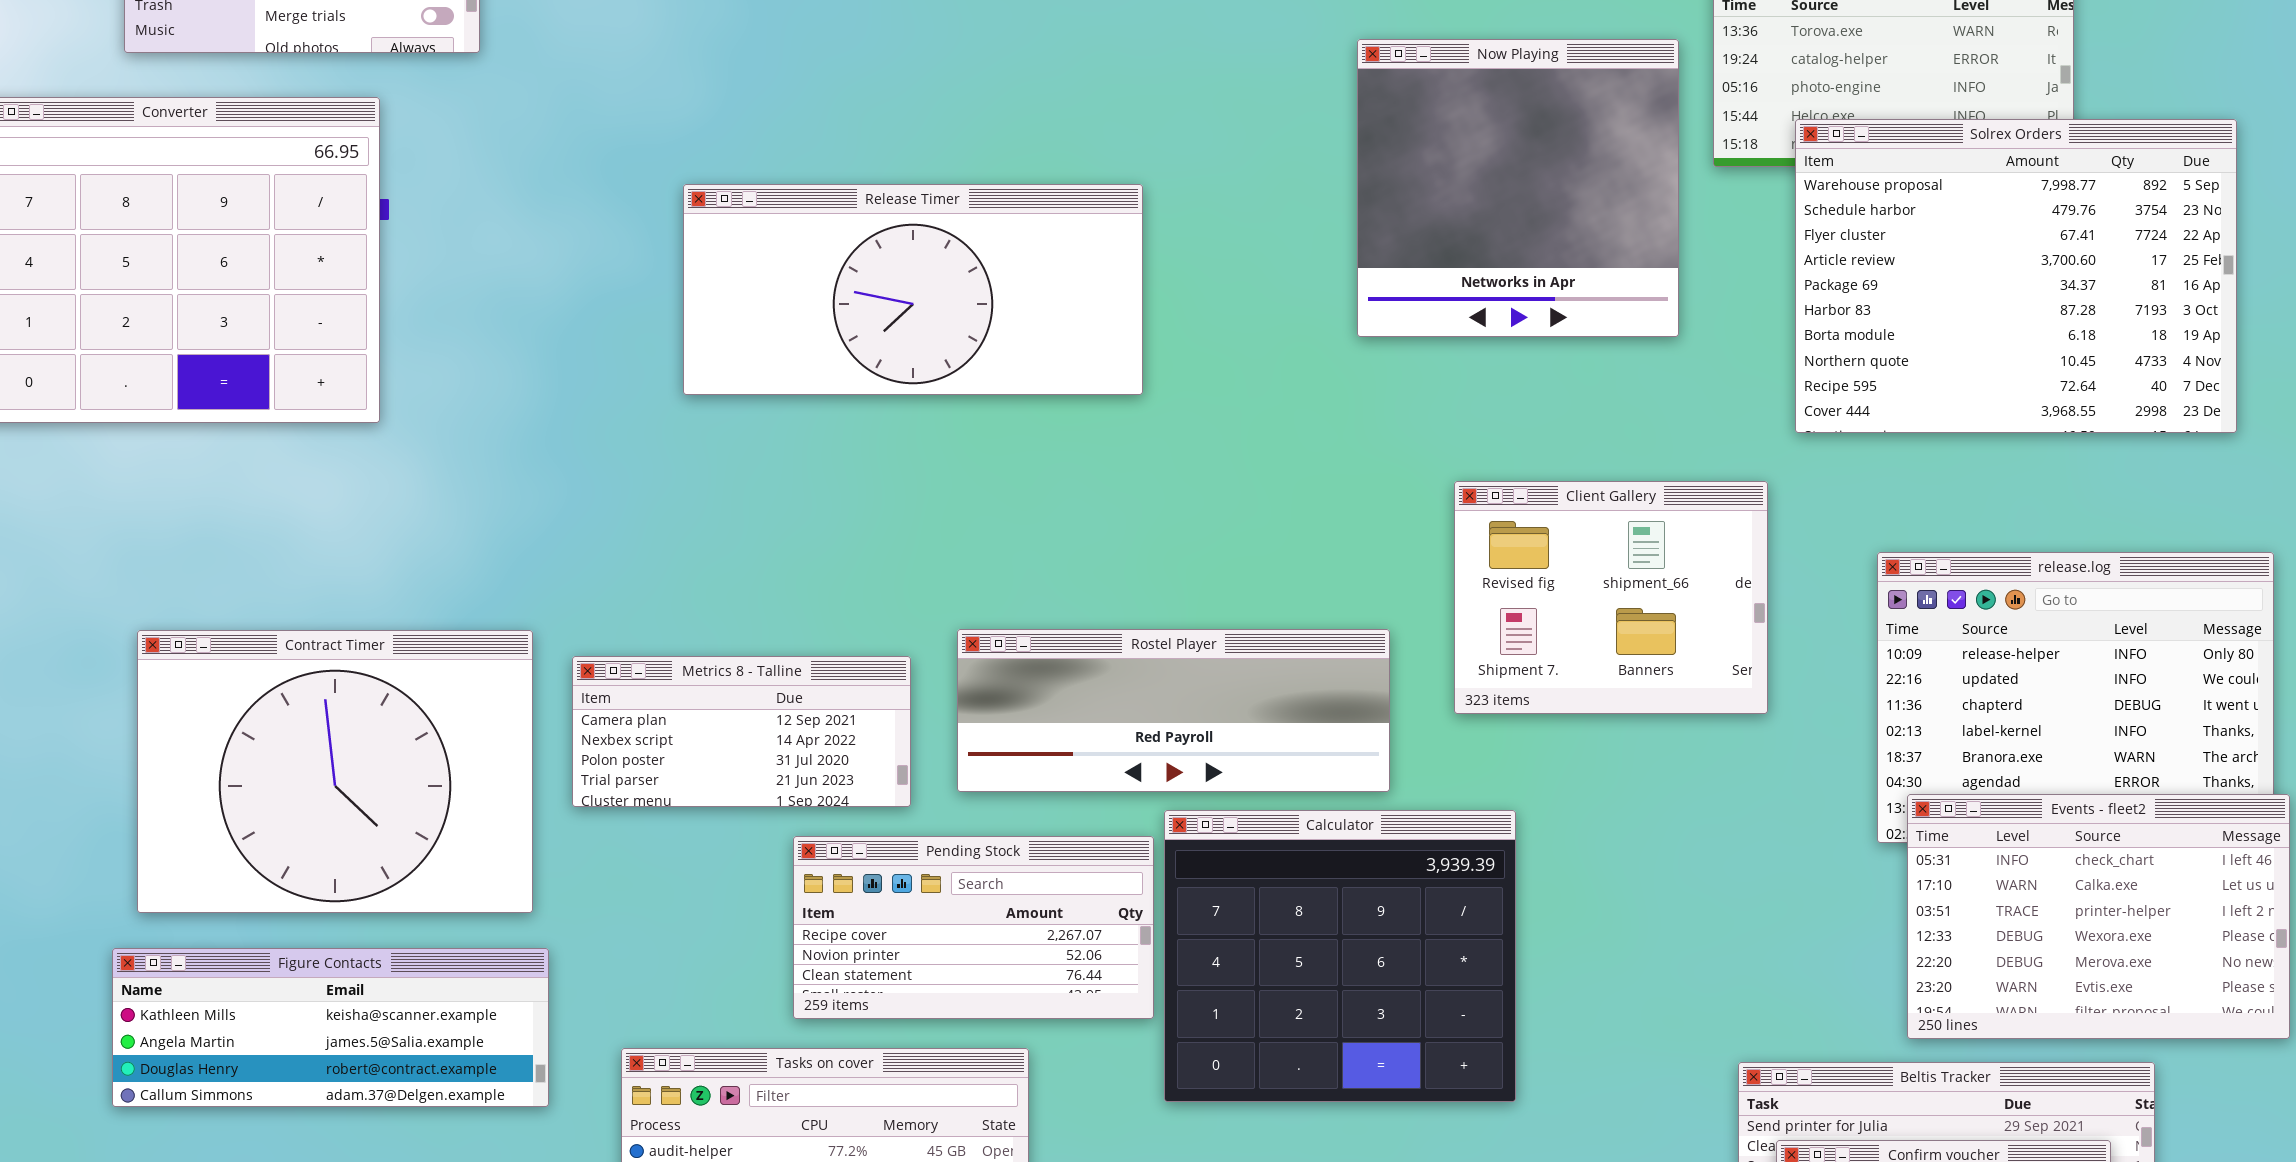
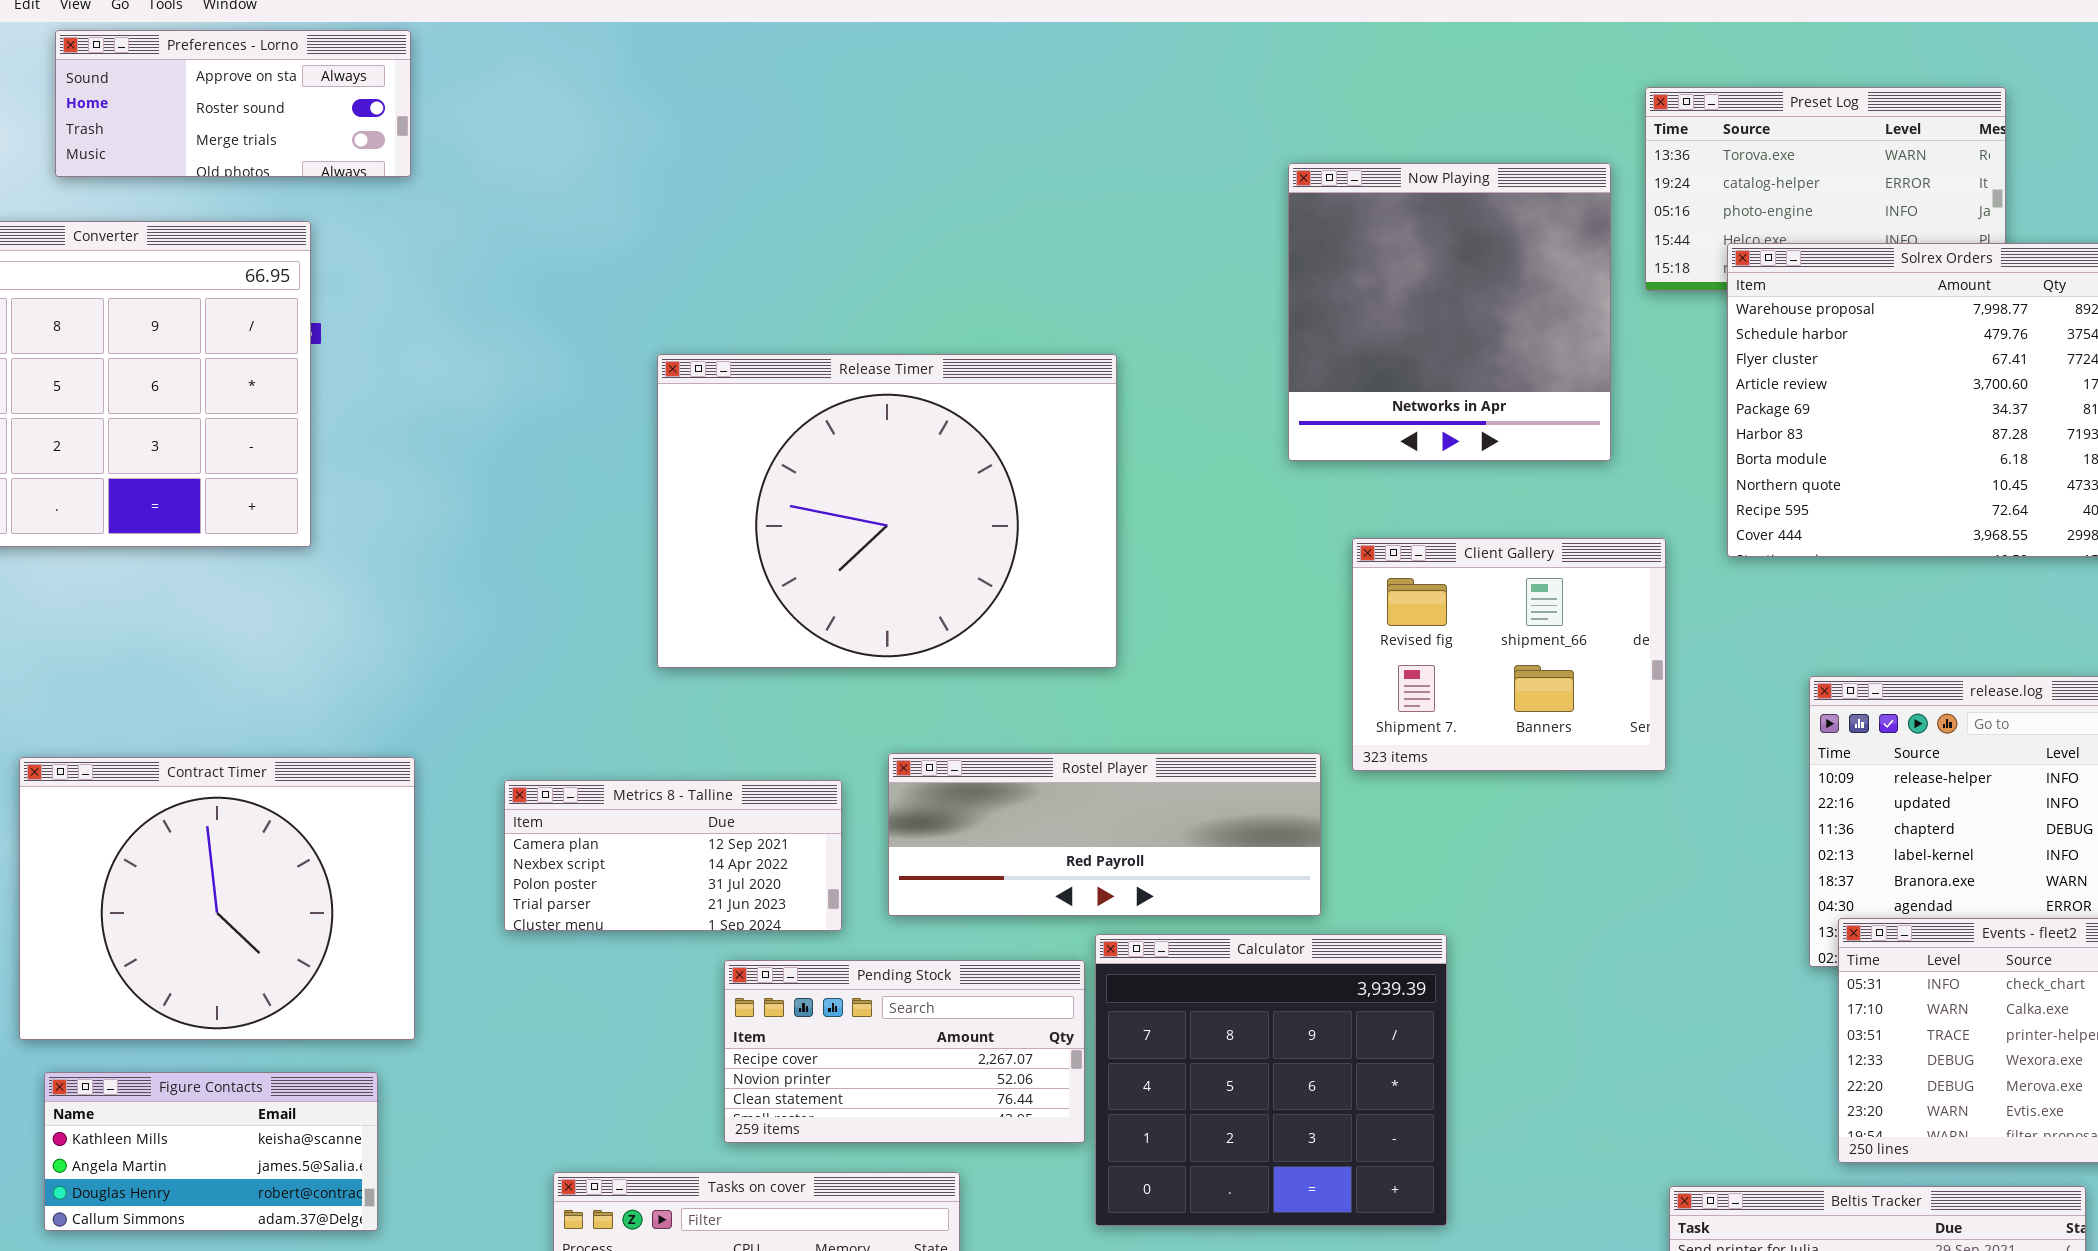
Release Timer: [683,184,1143,395] -> [657,354,1117,668], moved, resized
Client Gallery: [1454,481,1768,714] -> [1352,538,1666,771], moved
Contract Timer: [137,630,533,913] -> [19,757,415,1040], moved
Figure Contacts: [112,948,549,1107] -> [44,1072,378,1231], resized

